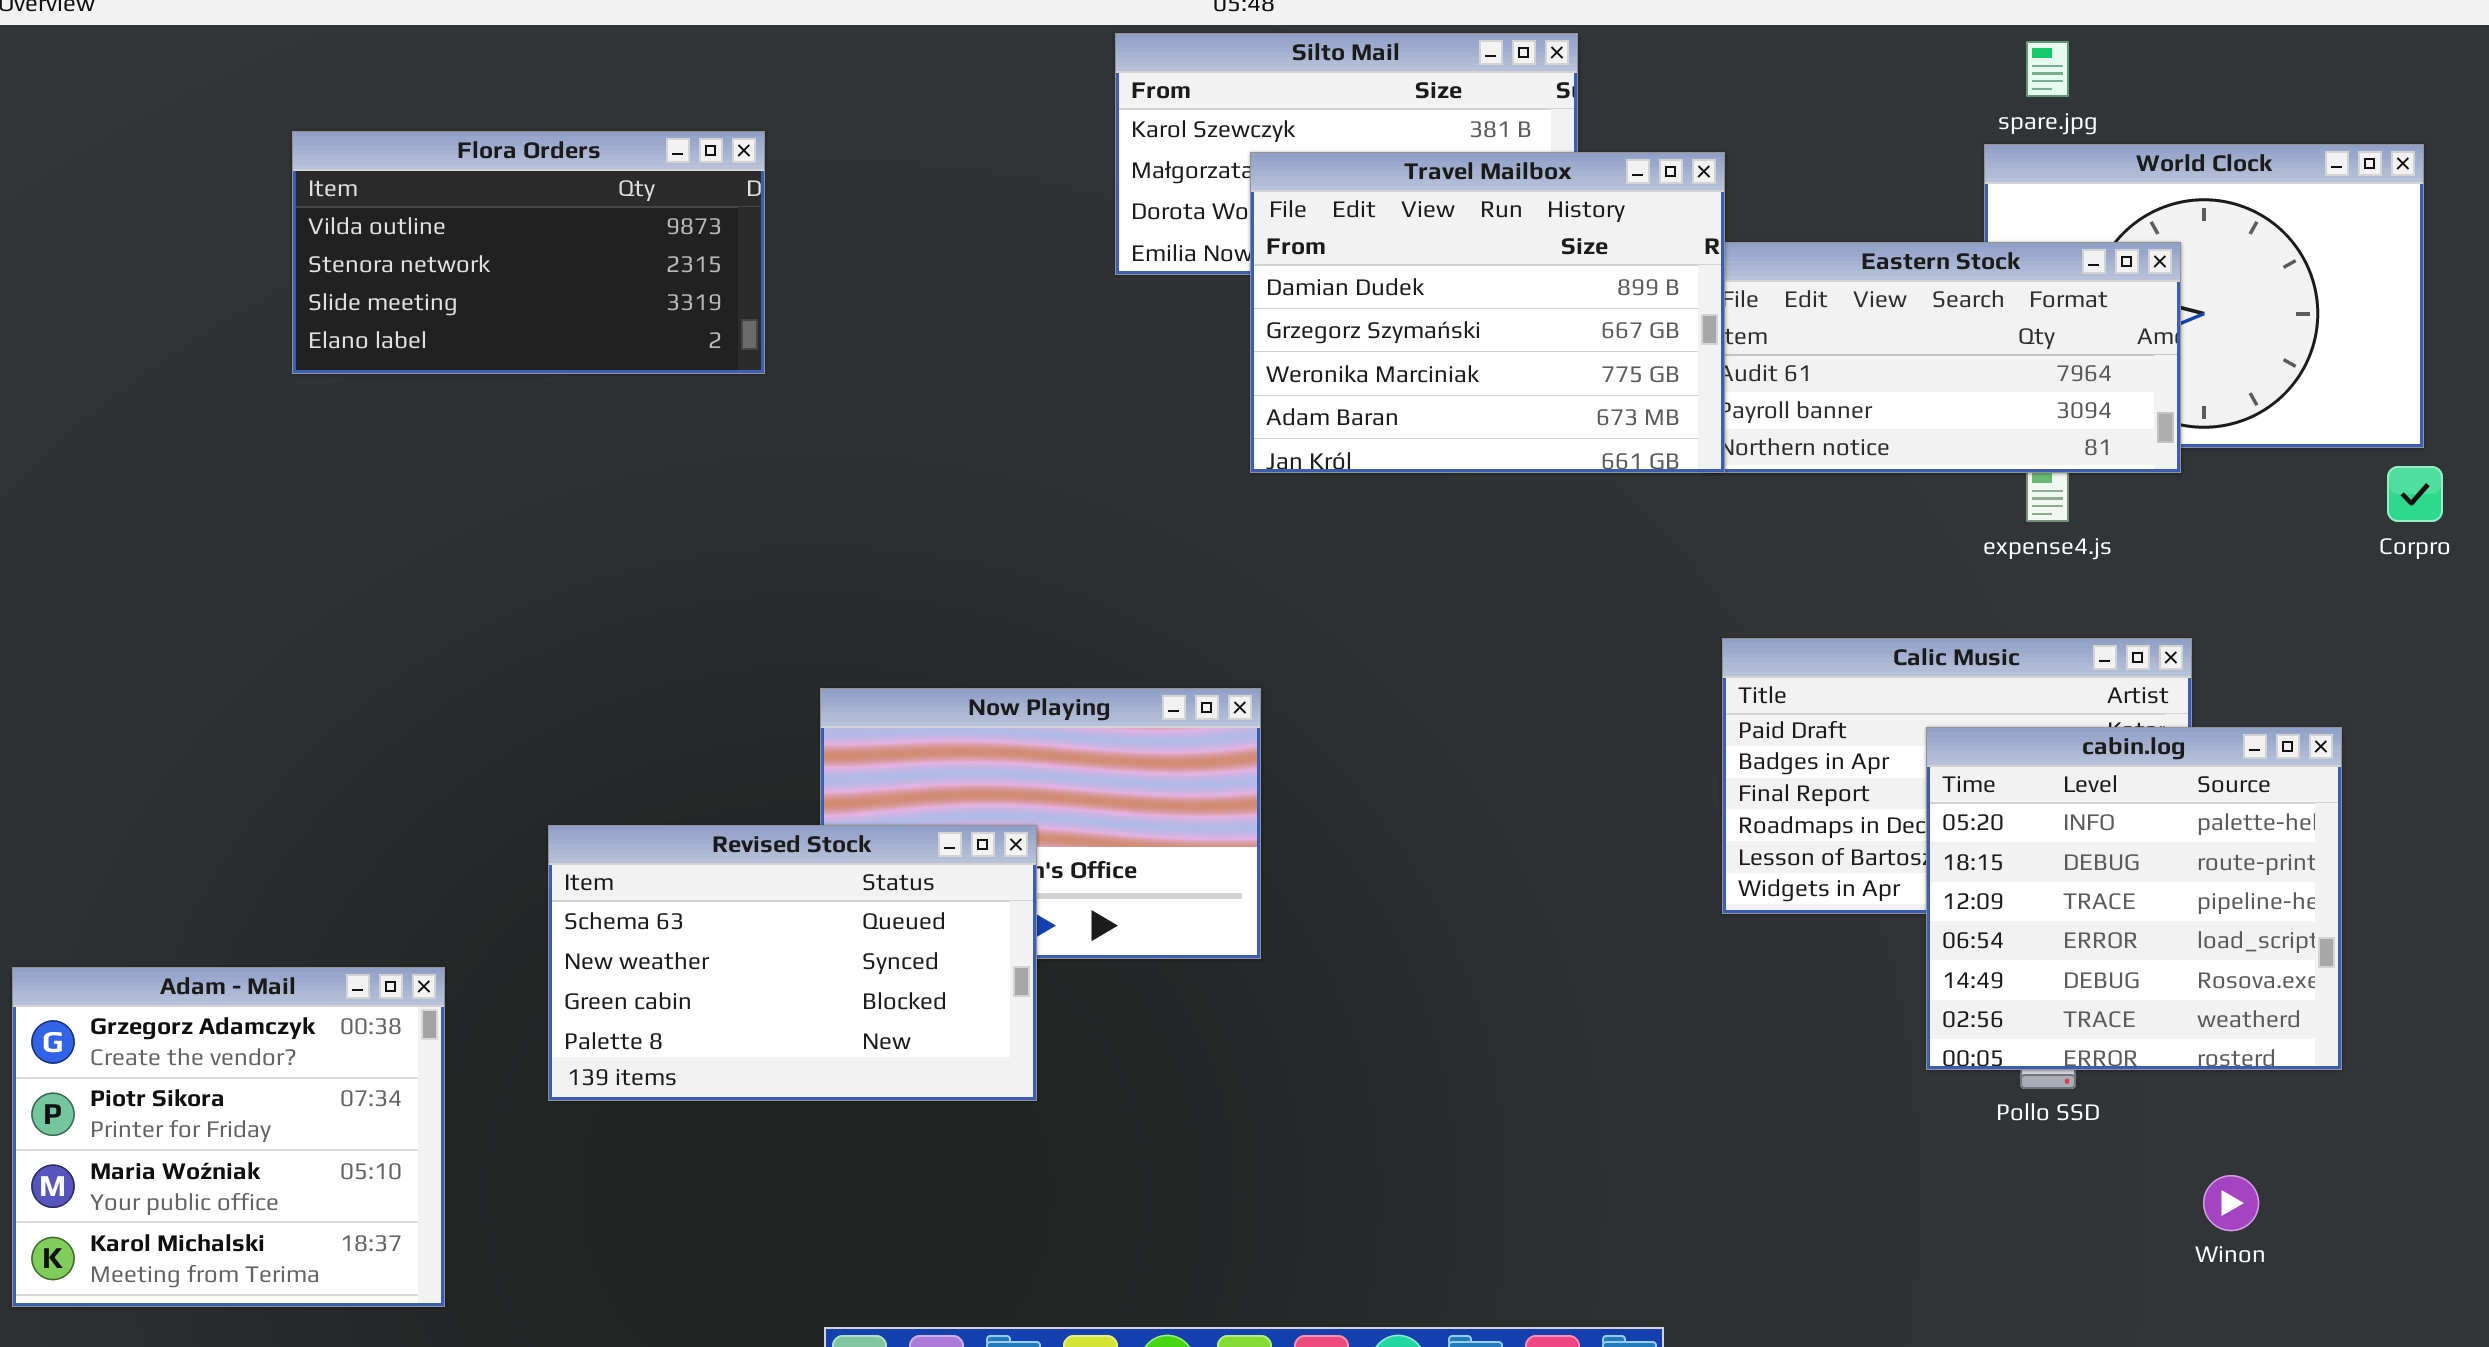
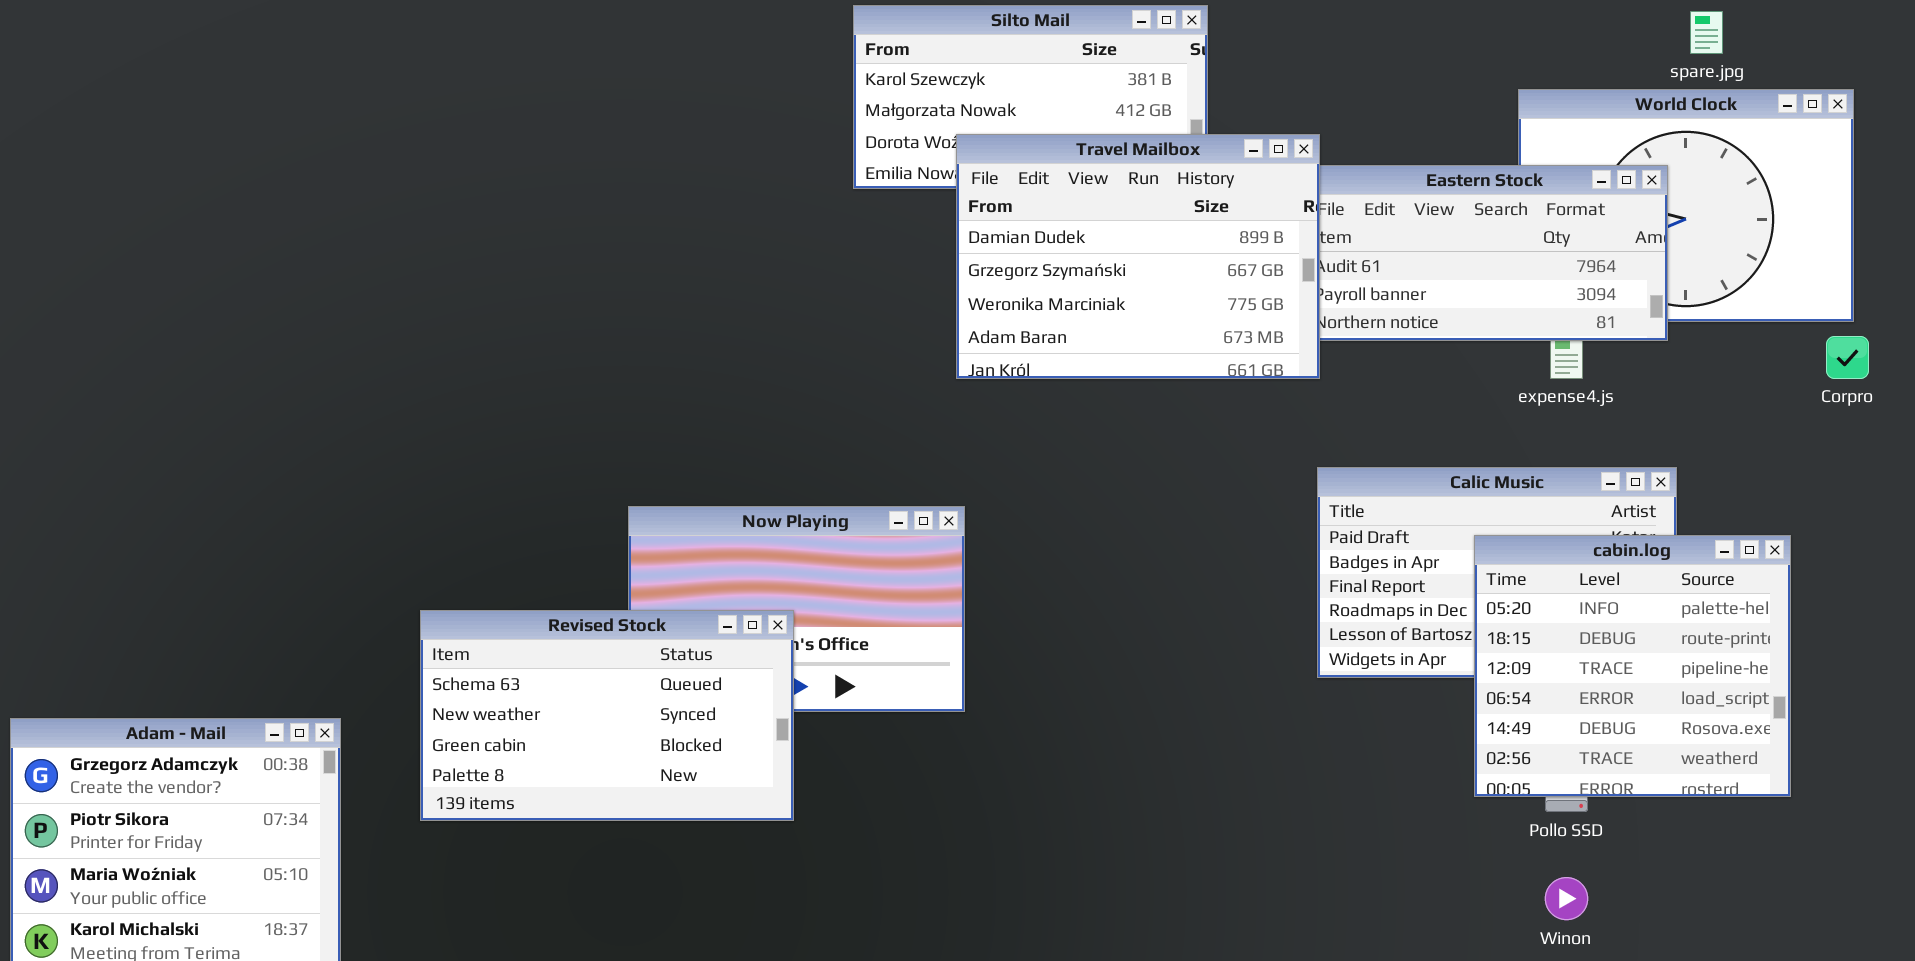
spare.jpg: [2026,41,2069,97] -> [1690,11,1723,54], moved
Flora Orders: [292,131,765,374] -> none, closed
Travel Mailbox: [1250,152,1725,473] -> [956,134,1320,379], moved
Winon: [2203,1175,2259,1231] -> [1545,877,1588,920], moved

